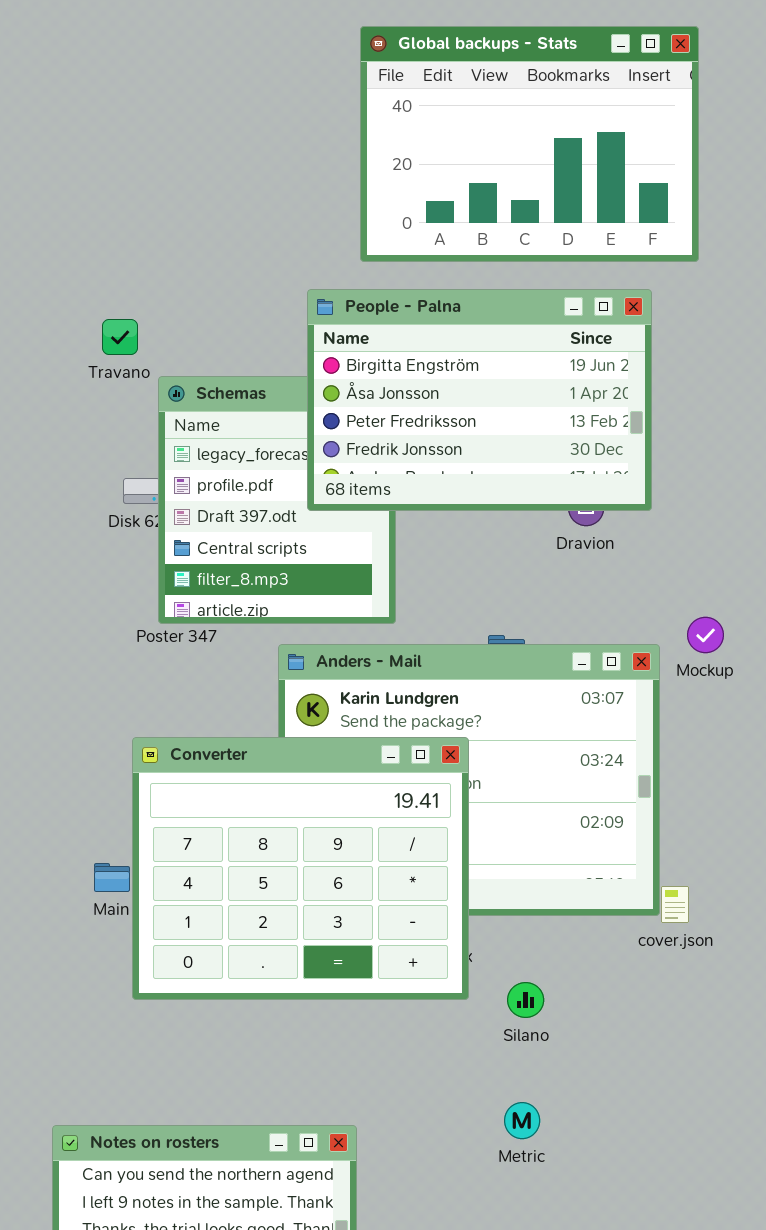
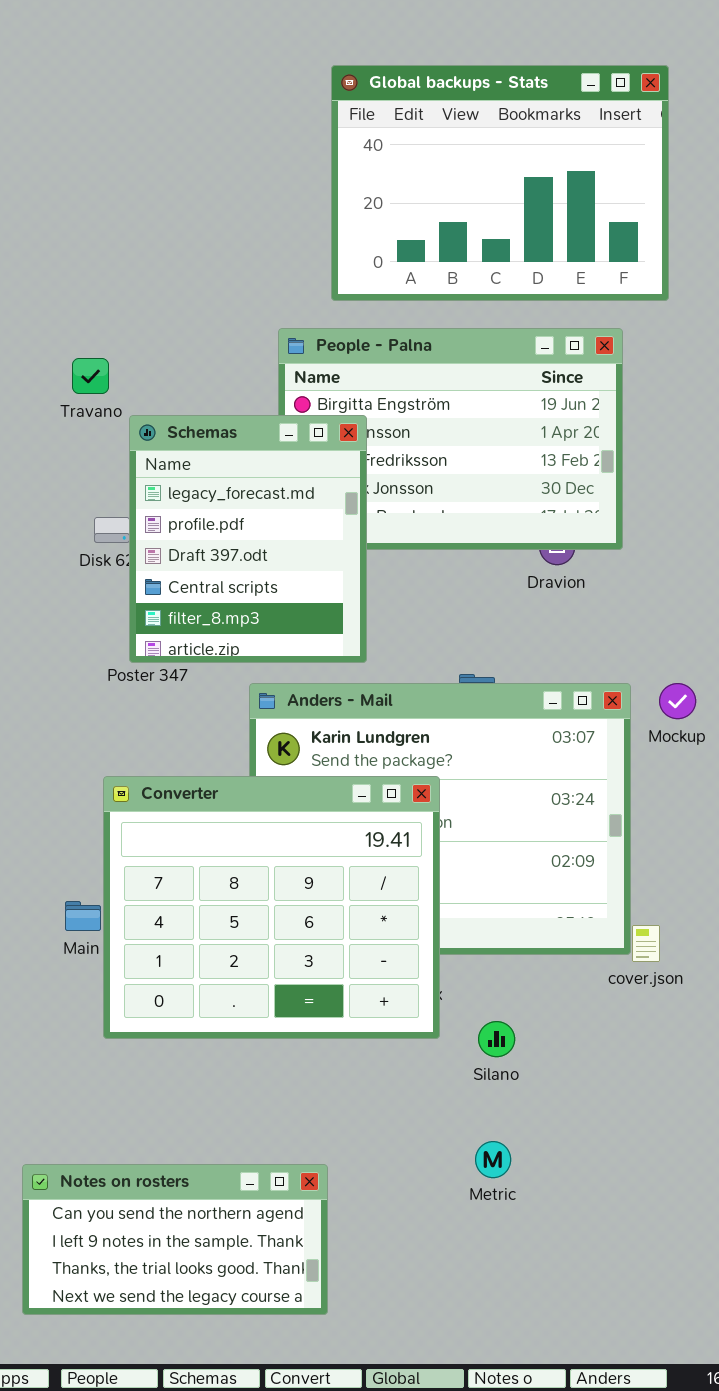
Schemas: [158,376,396,624] -> [129,415,367,663], raised
Mockup: [687,617,724,653] -> [659,683,696,719], moved

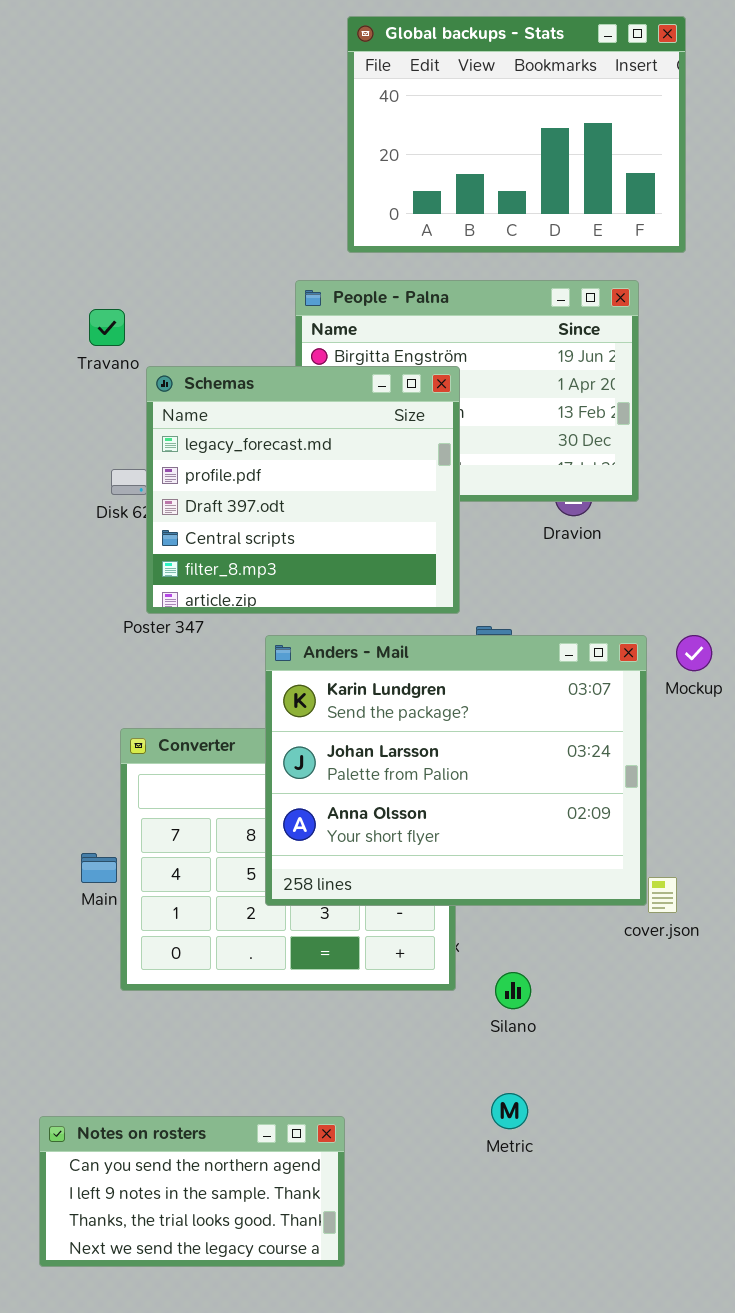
Schemas: [129,415,367,663] -> [146,366,460,614], resized
Anders - Mail: [249,683,631,955] -> [265,635,647,906], raised

